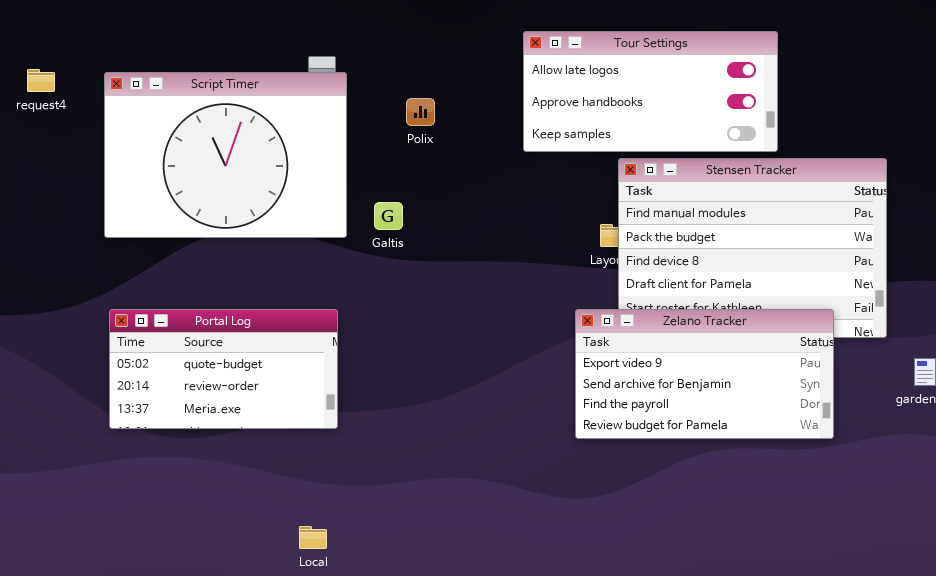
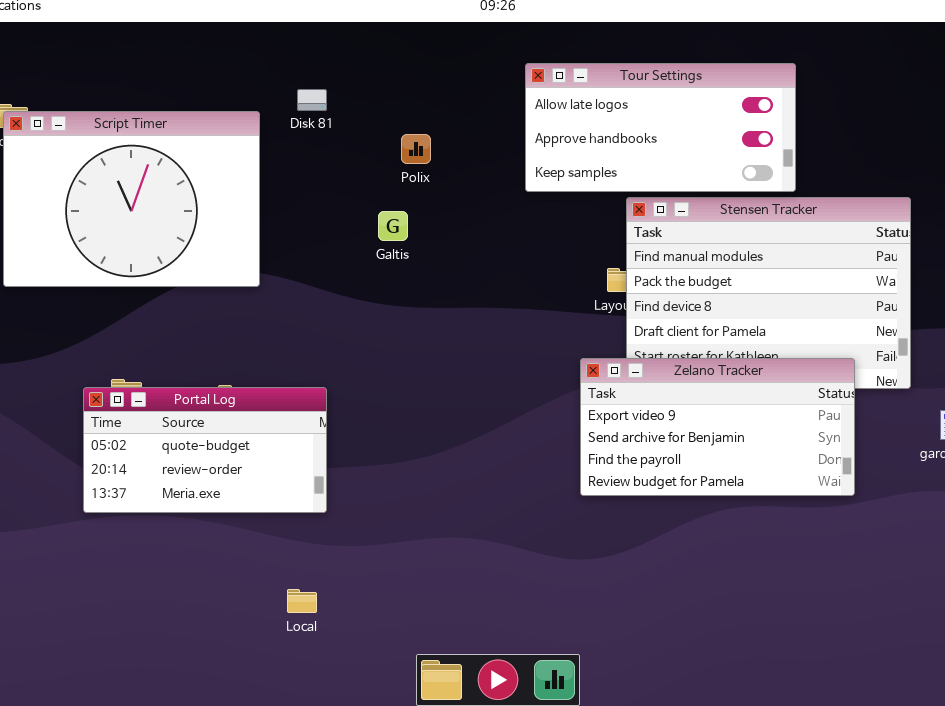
Script Timer: [104,72,347,238] -> [3,111,260,287], moved
Galtis: [374,202,403,230] -> [378,211,408,241], moved
Portal Log: [109,309,338,429] -> [83,387,327,513], moved

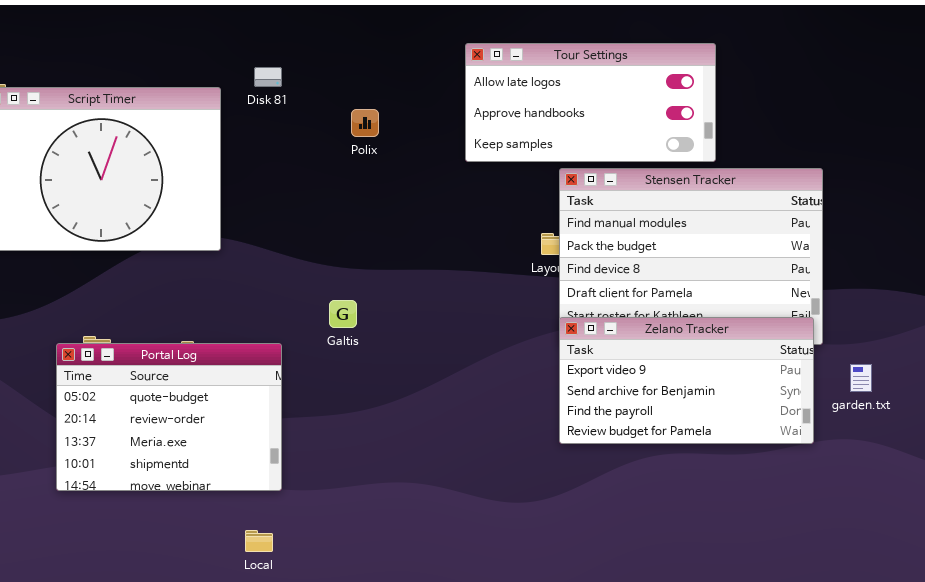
Galtis: [378,211,408,241] -> [329,300,357,328], moved
Zelano Tracker: [580,358,855,496] -> [559,317,814,444], moved
Portal Log: [83,387,327,513] -> [56,343,282,491], resized

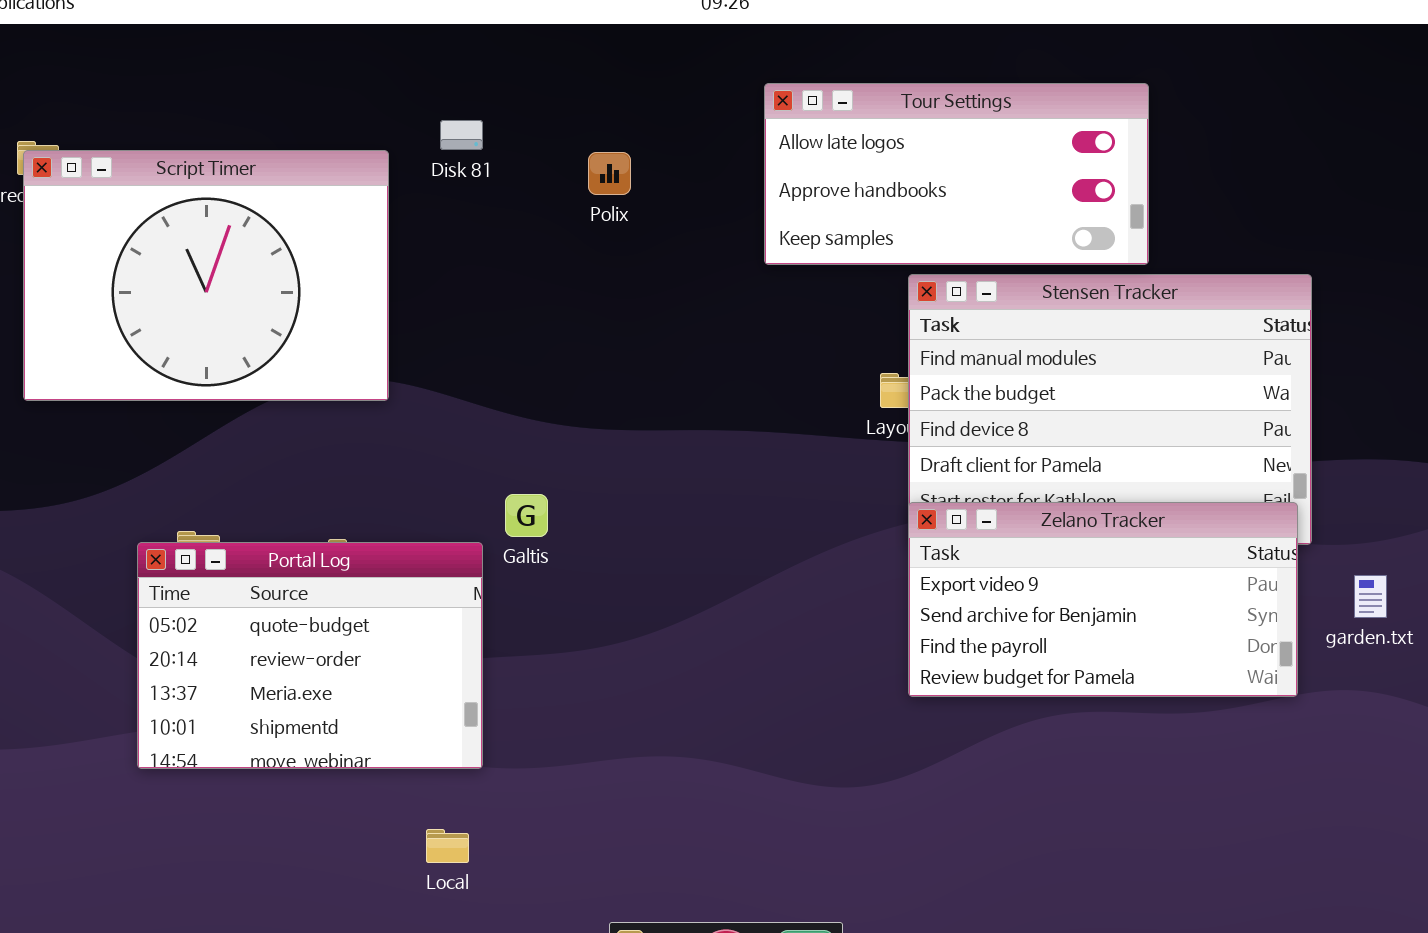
Polix: [351,109,379,137] -> [588,152,631,195], moved
Galtis: [329,300,357,328] -> [505,494,548,537], moved

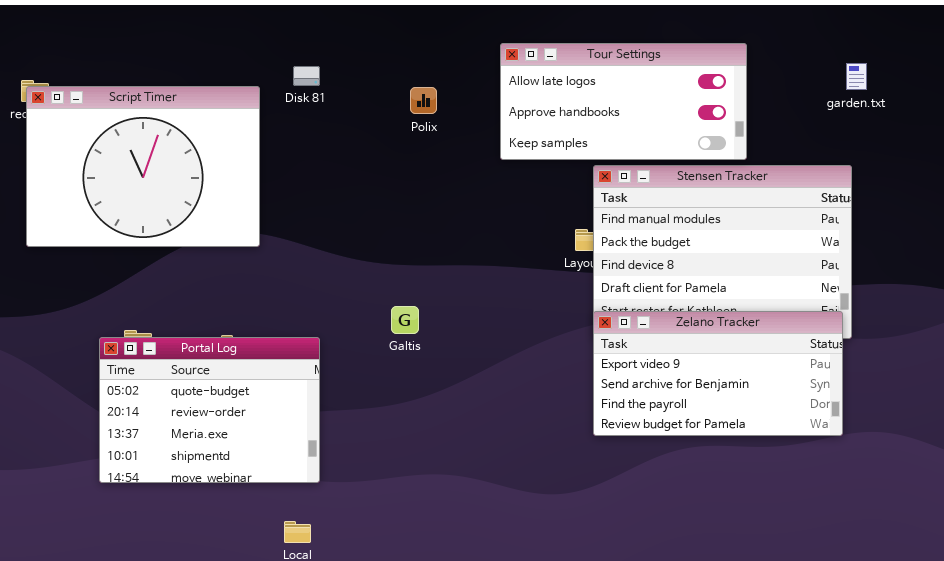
Polix: [588,152,631,195] -> [410,87,437,114], moved
Galtis: [505,494,548,537] -> [391,306,419,334], moved
garden.txt: [1354,575,1387,618] -> [846,63,867,90], moved

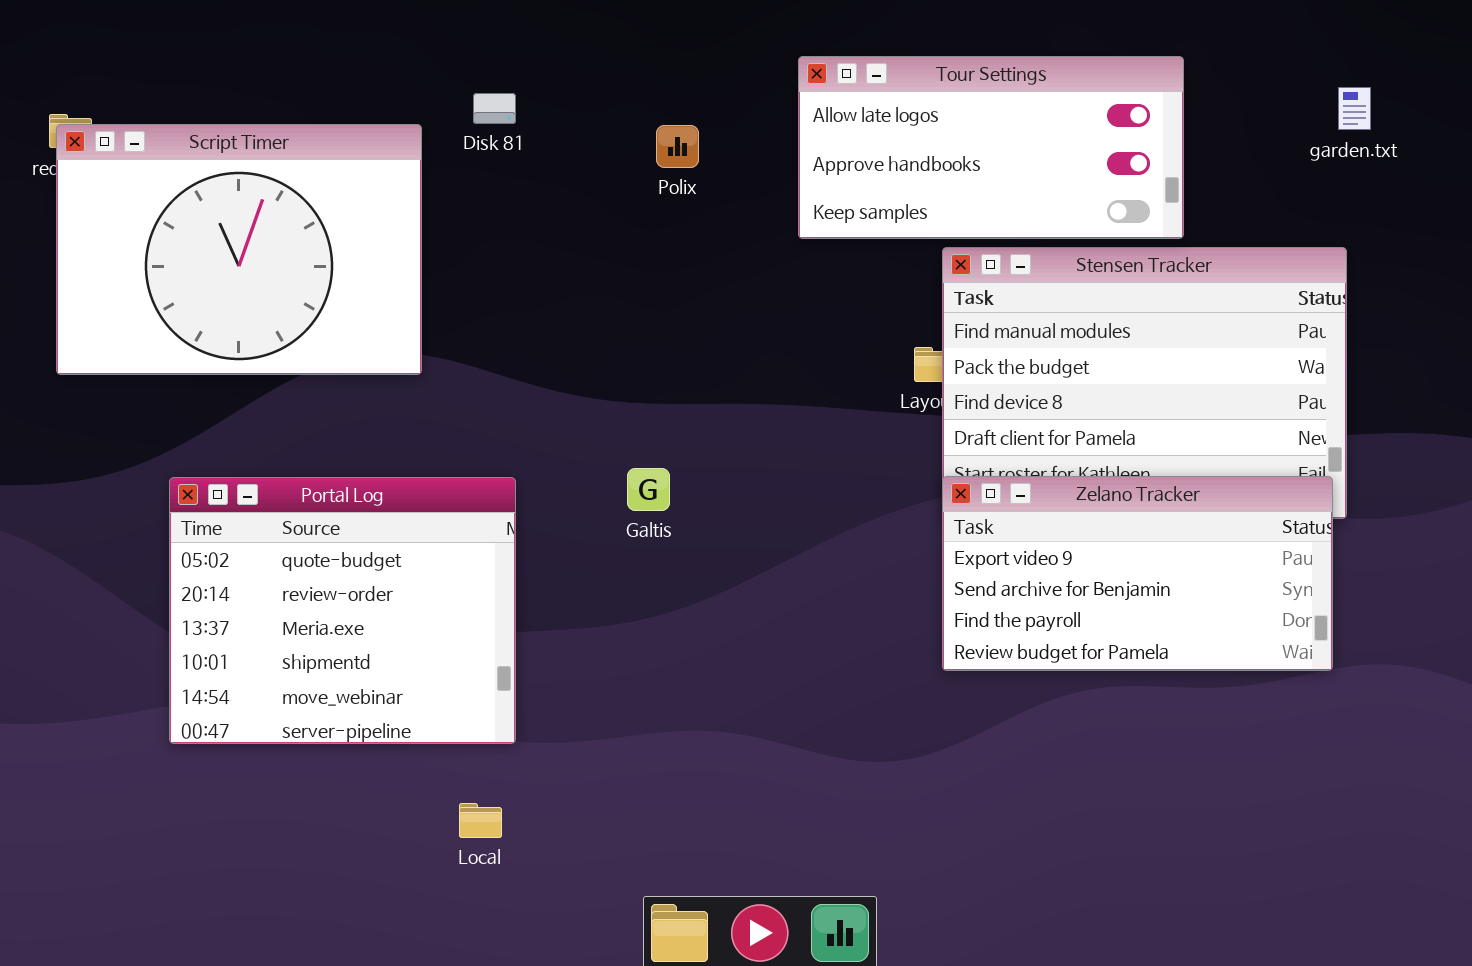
Portal Log: [99,337,320,483] -> [169,477,516,744], resized

